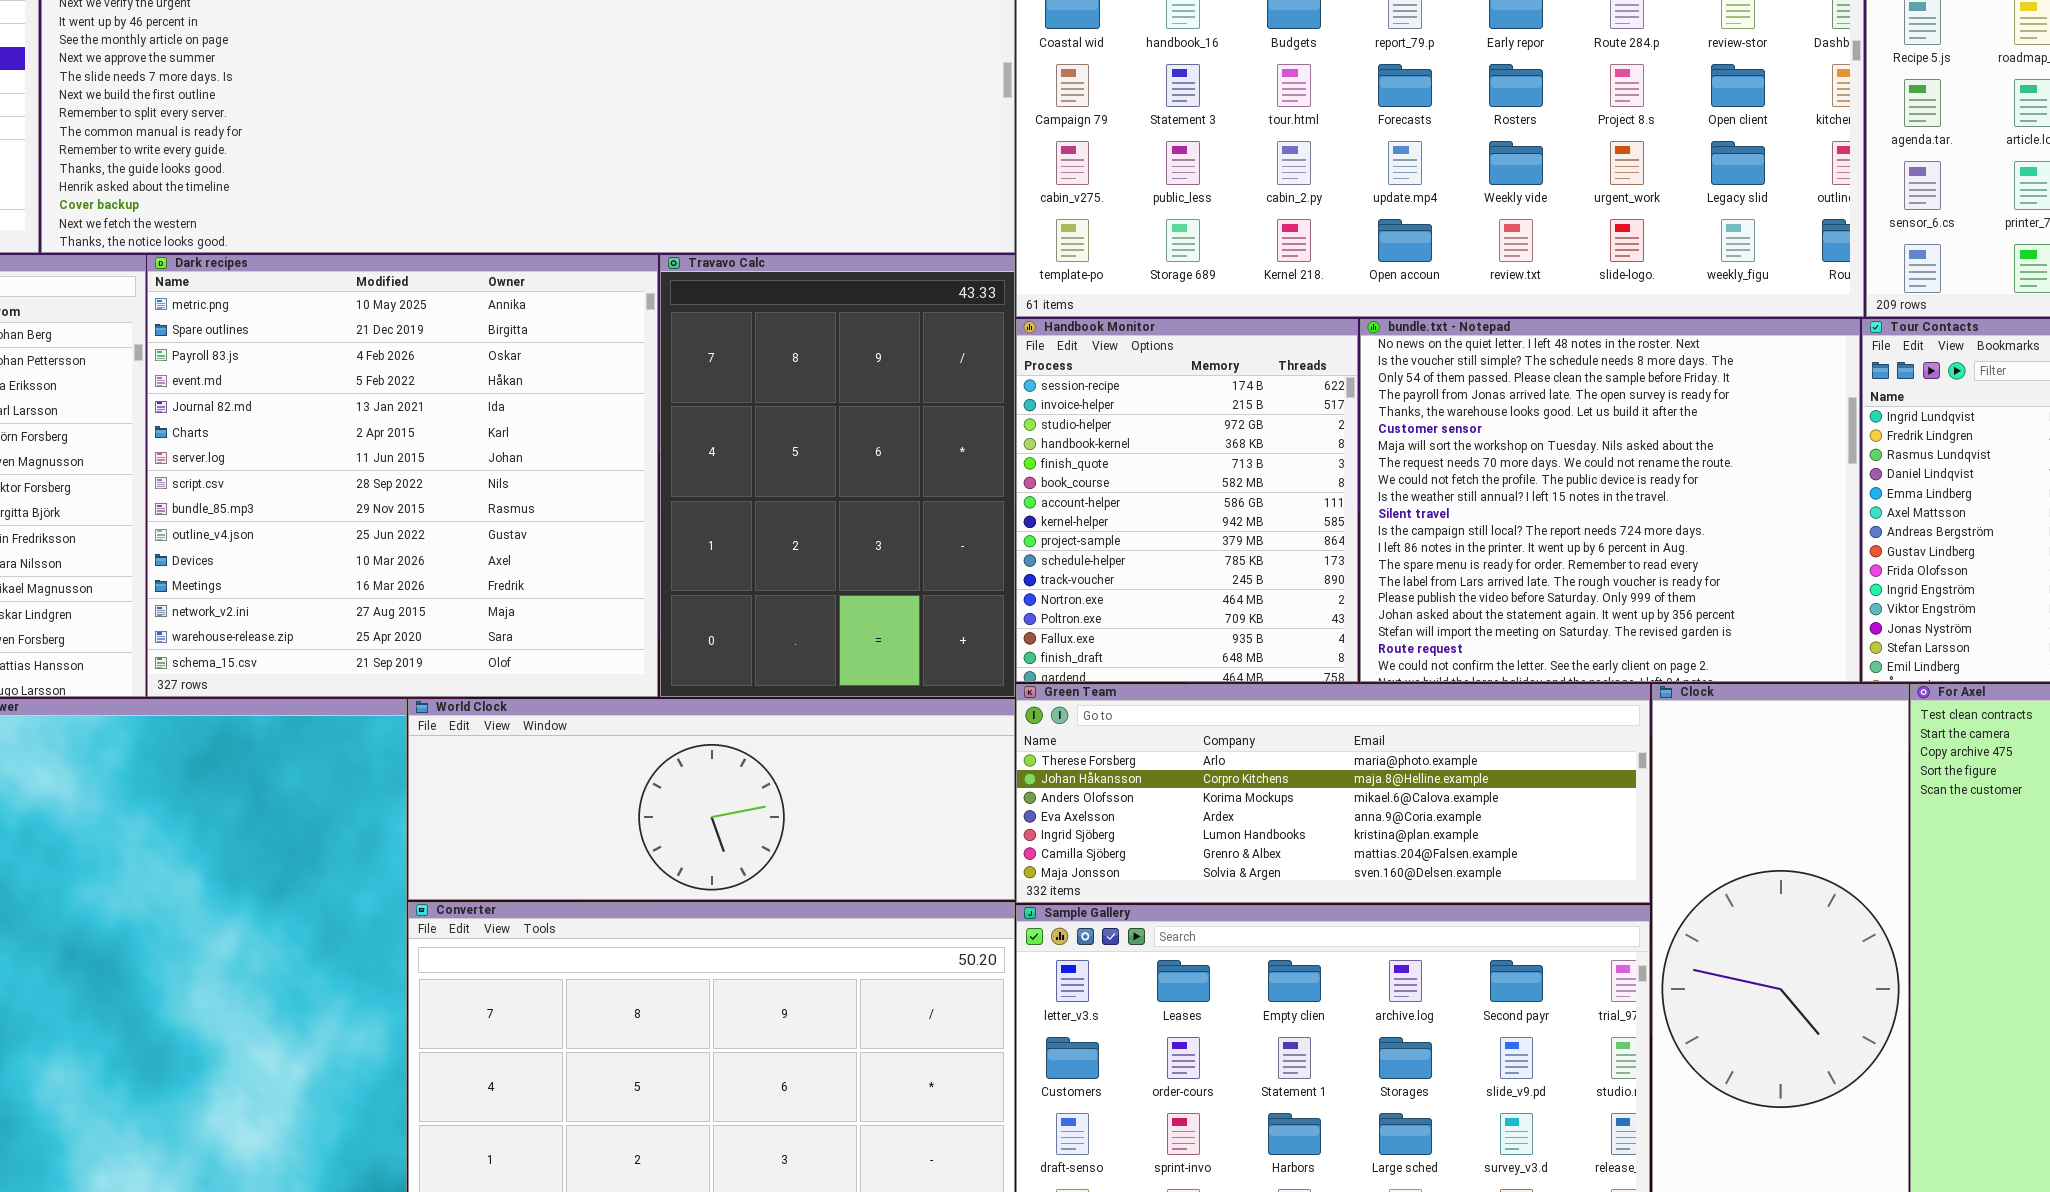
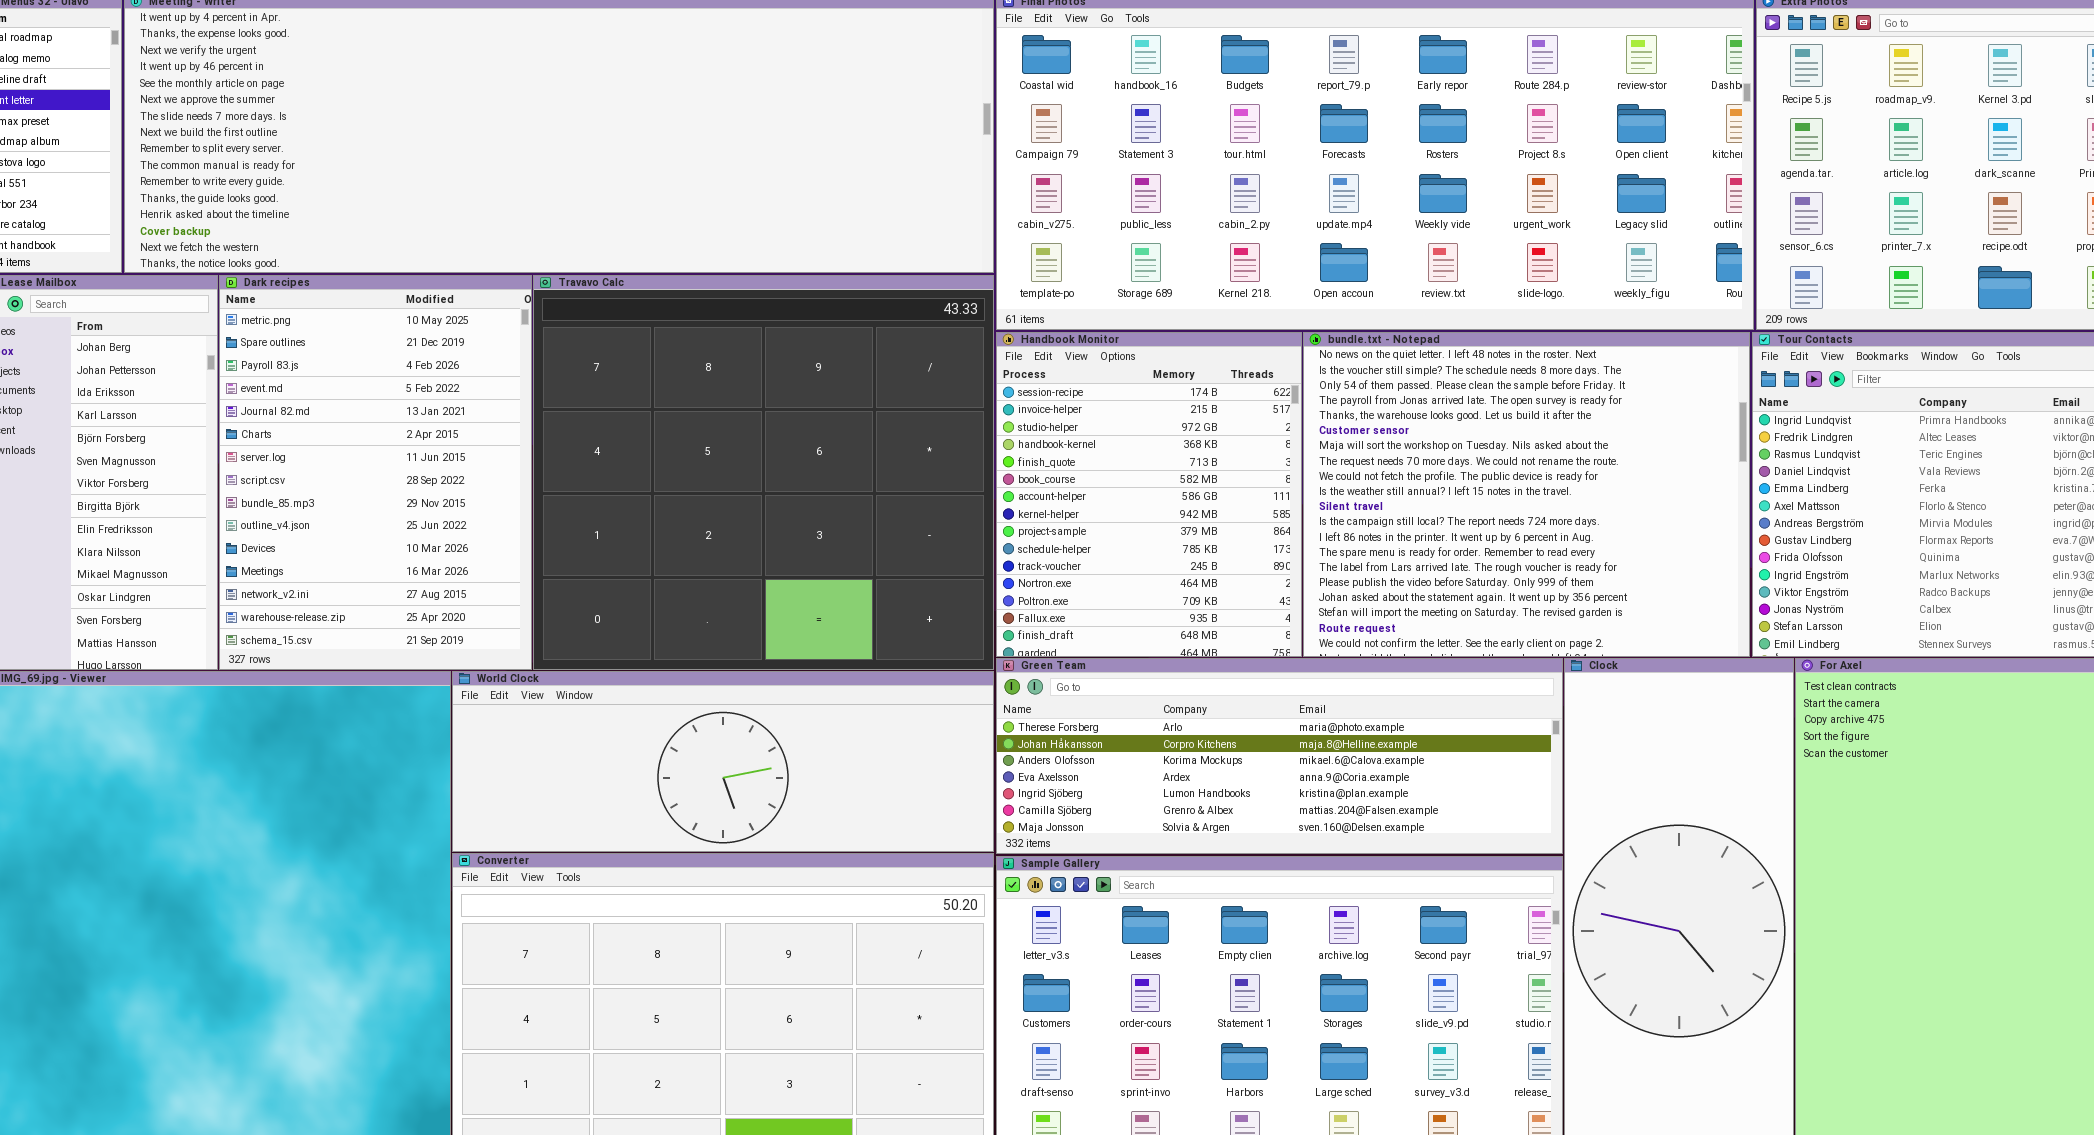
Dark recipes: [147,255,658,697] -> [219,275,532,670], resized
Travavo Calc: [660,255,1015,697] -> [533,275,994,670], resized

